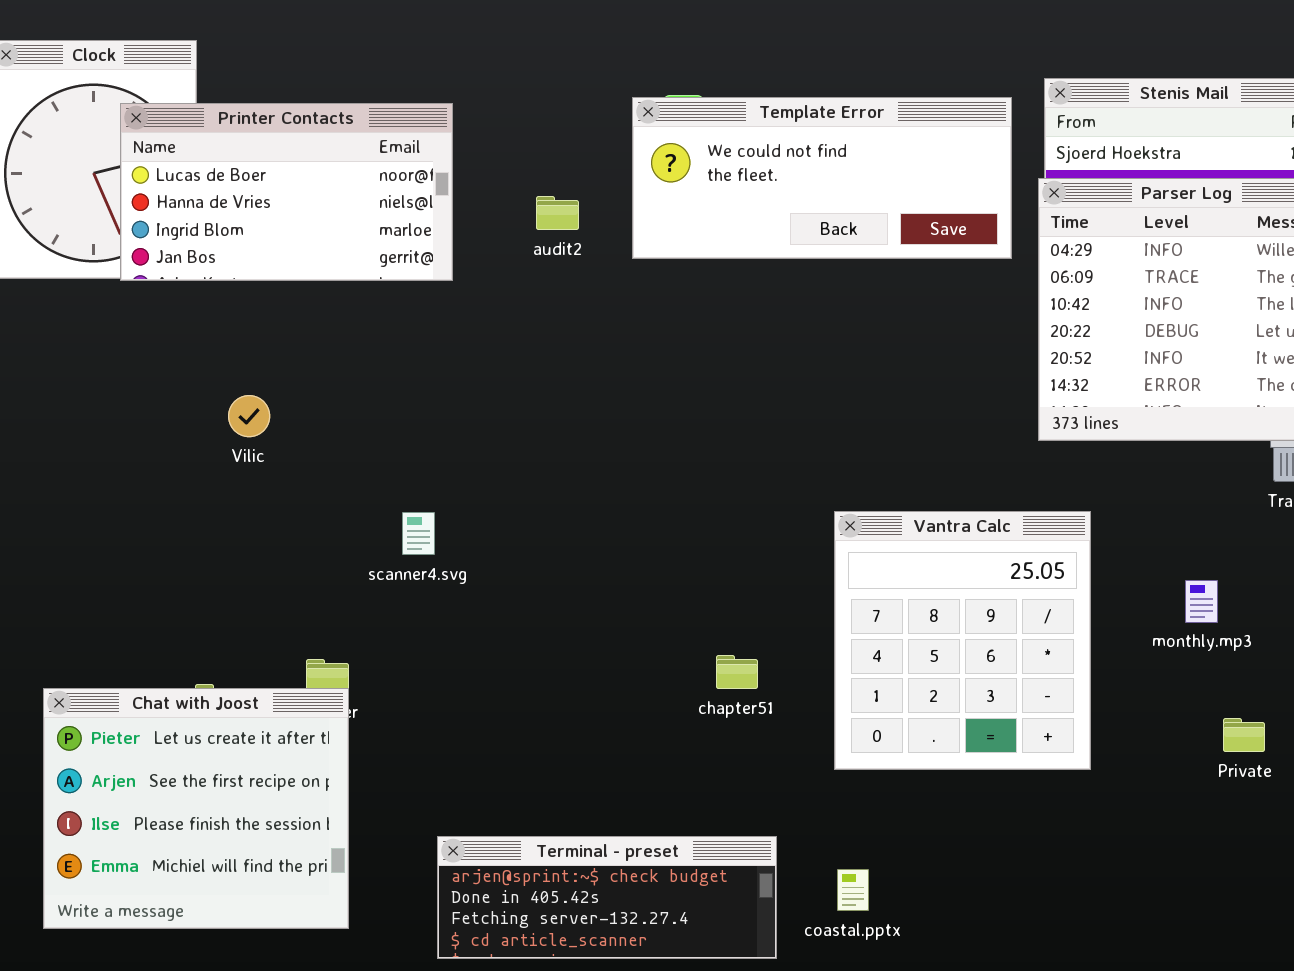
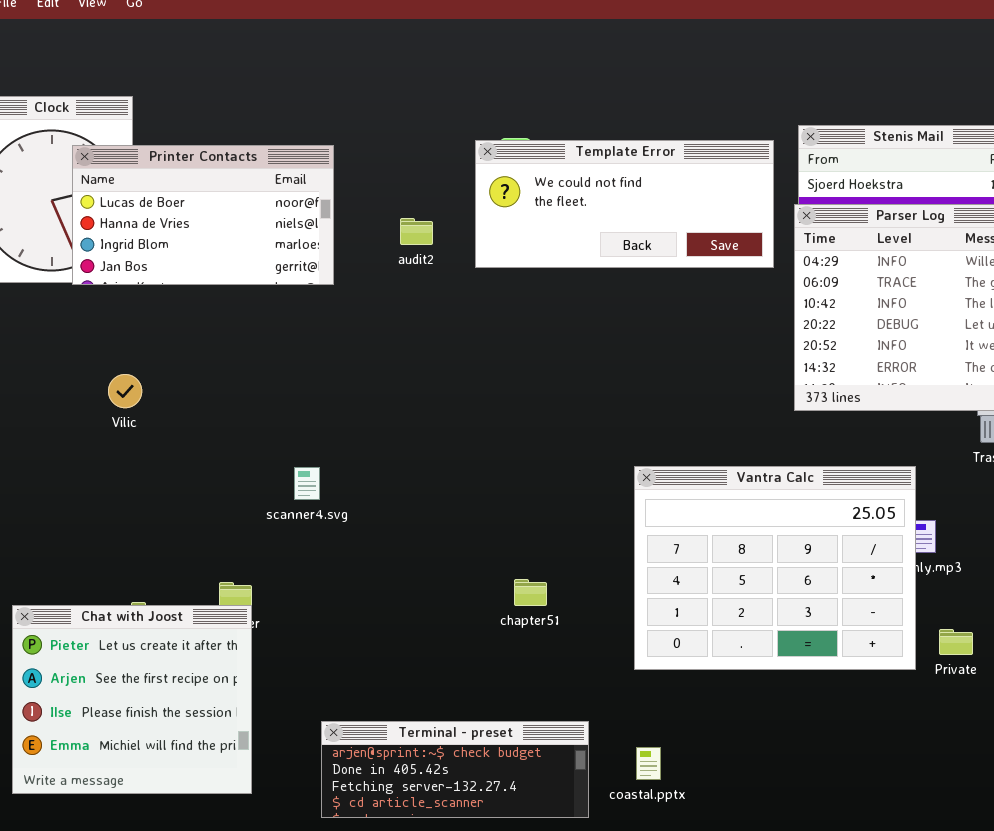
Vilic: [228,395,270,437] -> [108,374,142,408], moved
Vantra Calc: [834,511,1091,770] -> [634,466,916,670], resized
chapter51: [716,655,758,689] -> [514,579,547,606], moved

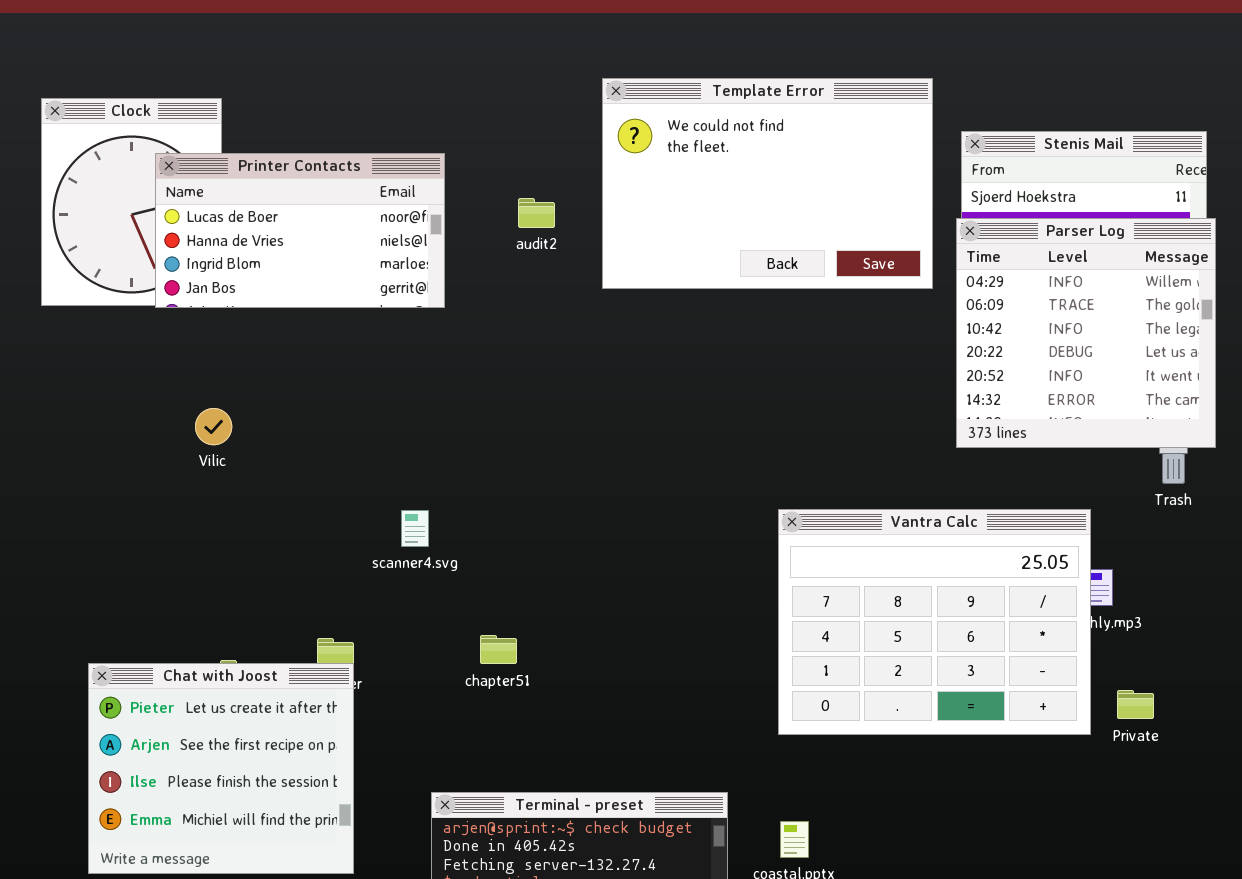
Template Error: [475,140,774,268] -> [602,78,933,289], resized
audit2: [400,218,433,245] -> [518,198,555,228], moved
chapter51: [514,579,547,606] -> [480,635,517,664], moved

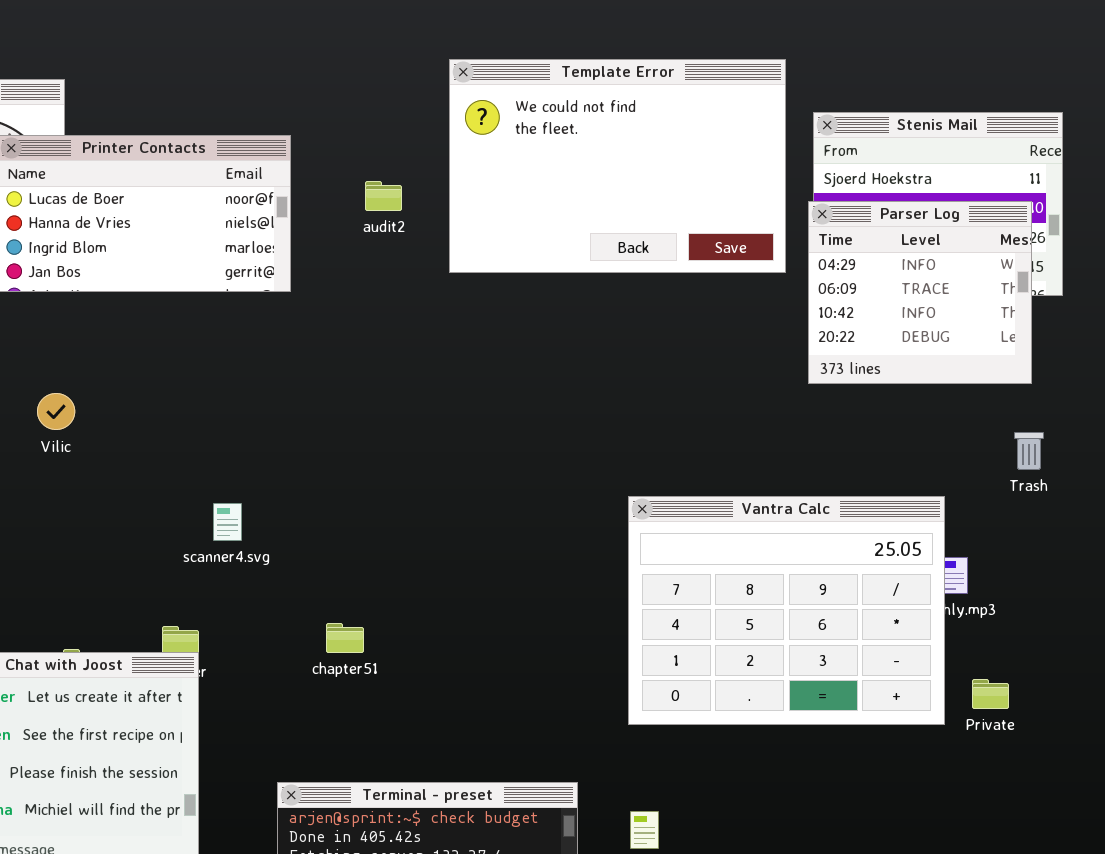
Parser Log: [956,218,1216,448] -> [808,201,1032,384], resized
scanner4.svg: [401,510,429,547] -> [213,503,242,541], moved

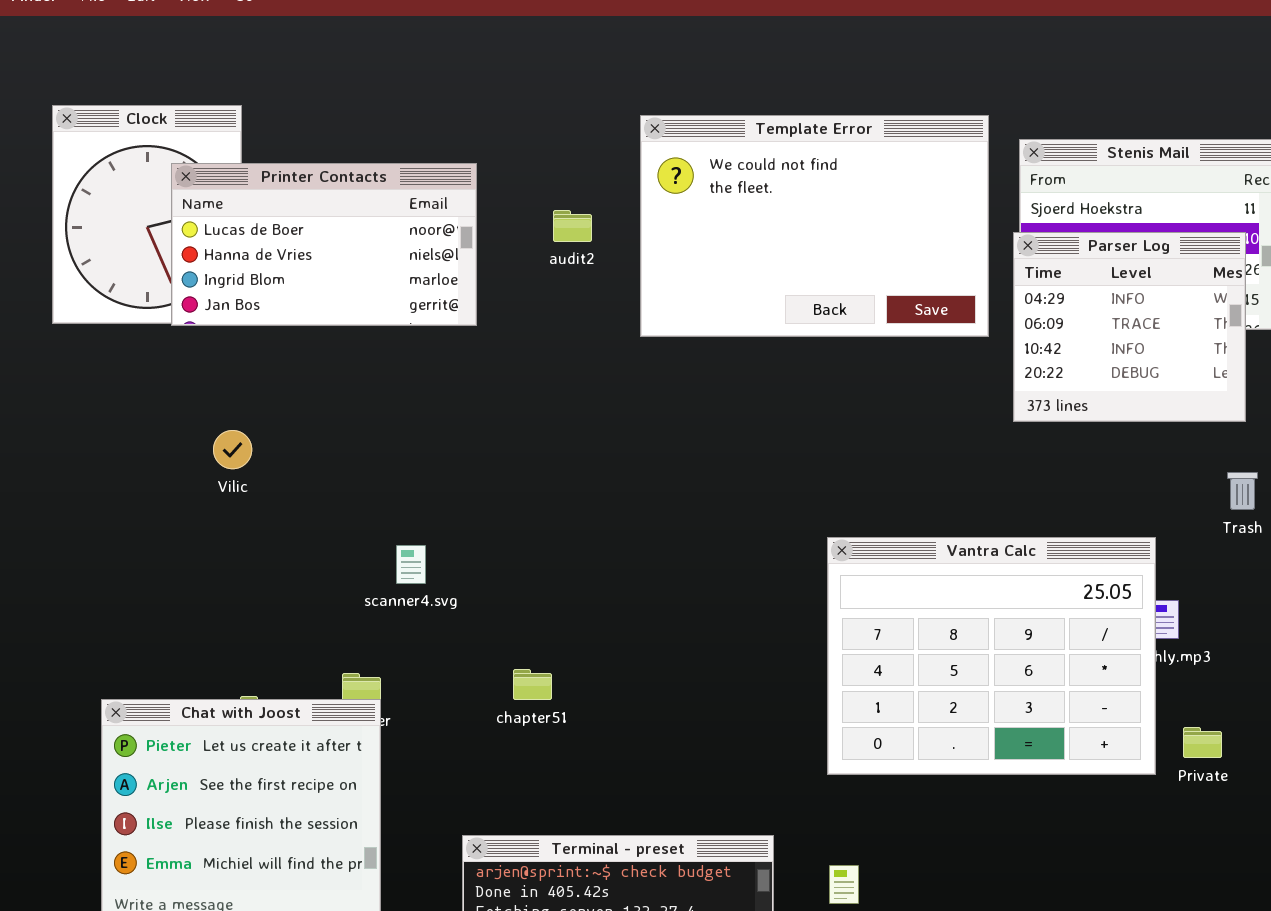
Template Error: [449,59,786,273] -> [640,115,989,337], moved

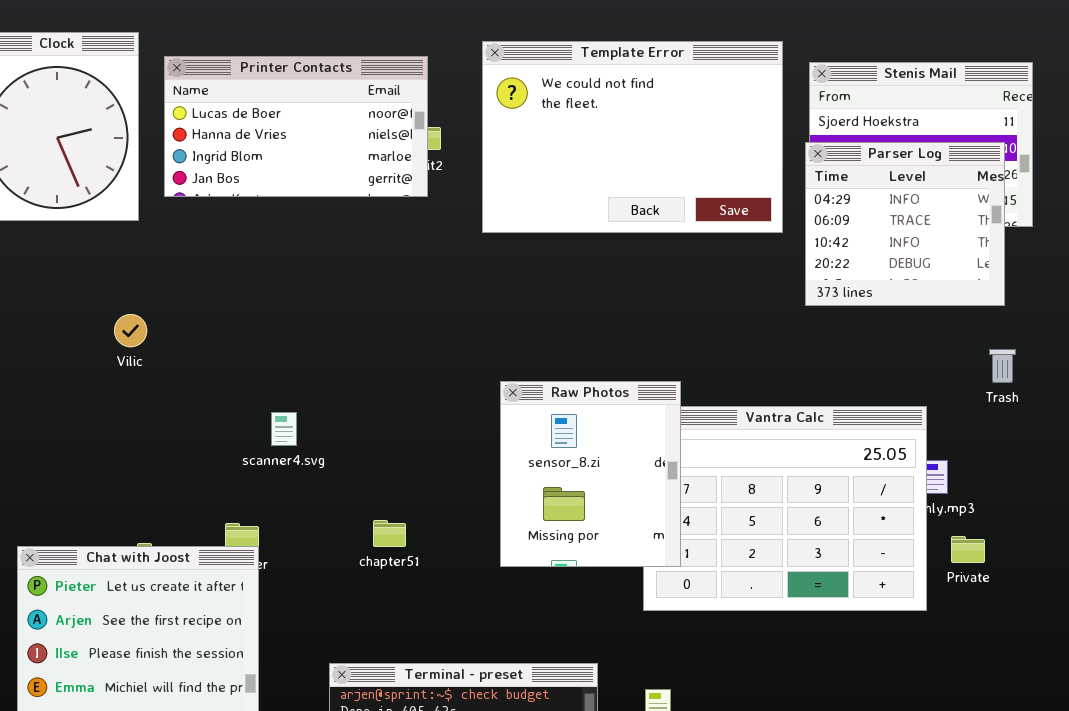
Printer Contacts: [171,163,477,326] -> [164,56,428,197], moved
Raw Photos: none -> [500,381,681,567], opened
Private: [1183,727,1222,758] -> [951,536,985,563], moved

